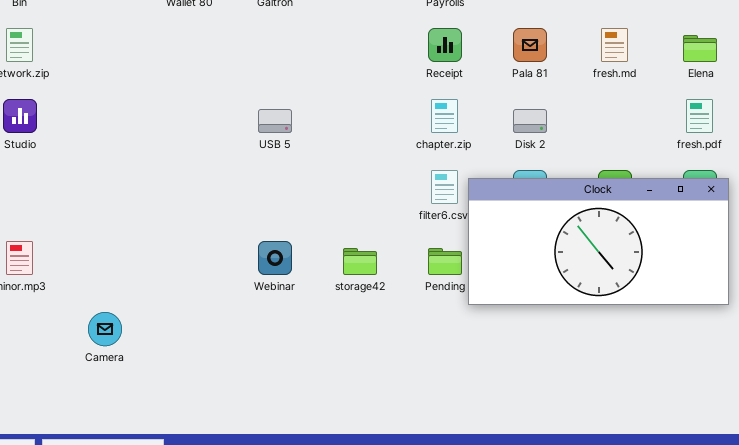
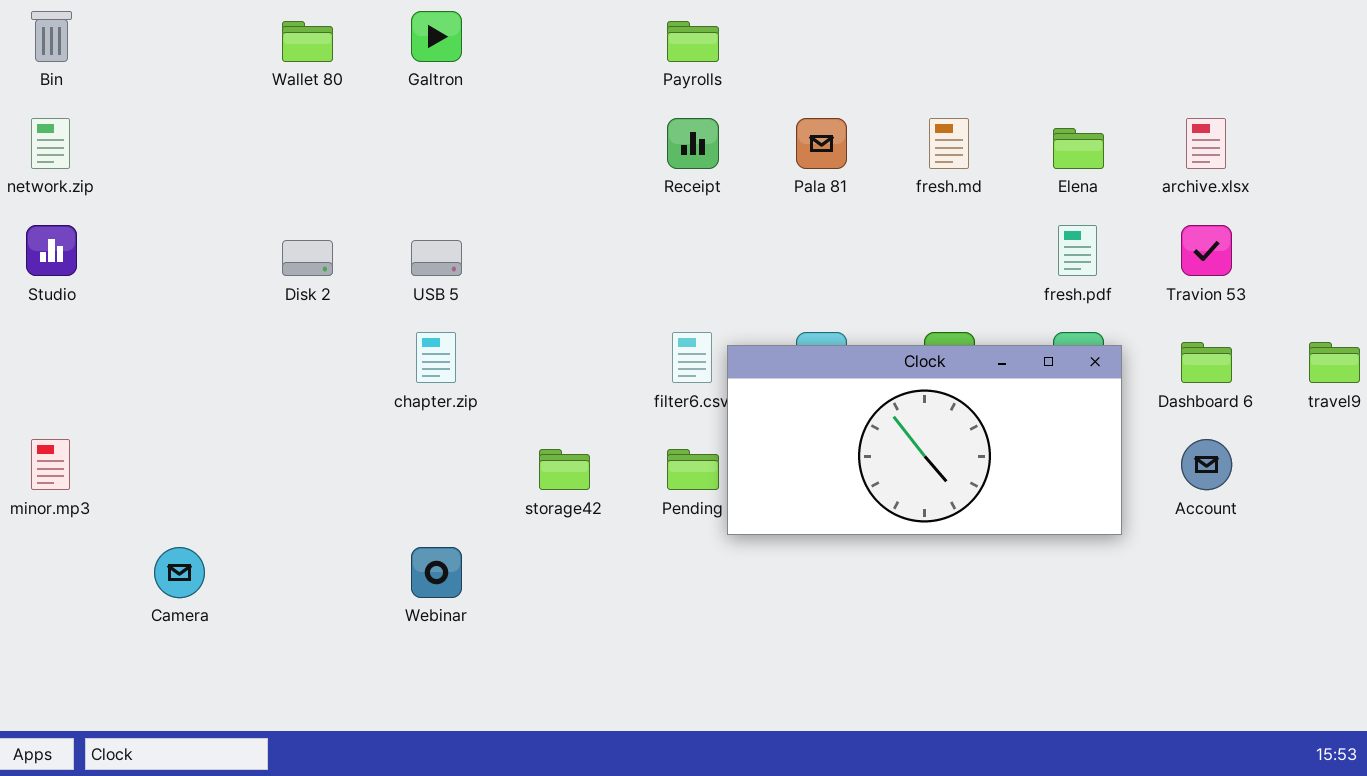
chapter.zip: [431,99,458,133] -> [416,332,456,383], moved
Disk 2: [513,109,547,133] -> [282,240,333,276], moved
Webinar: [258,241,292,275] -> [411,547,462,598], moved

